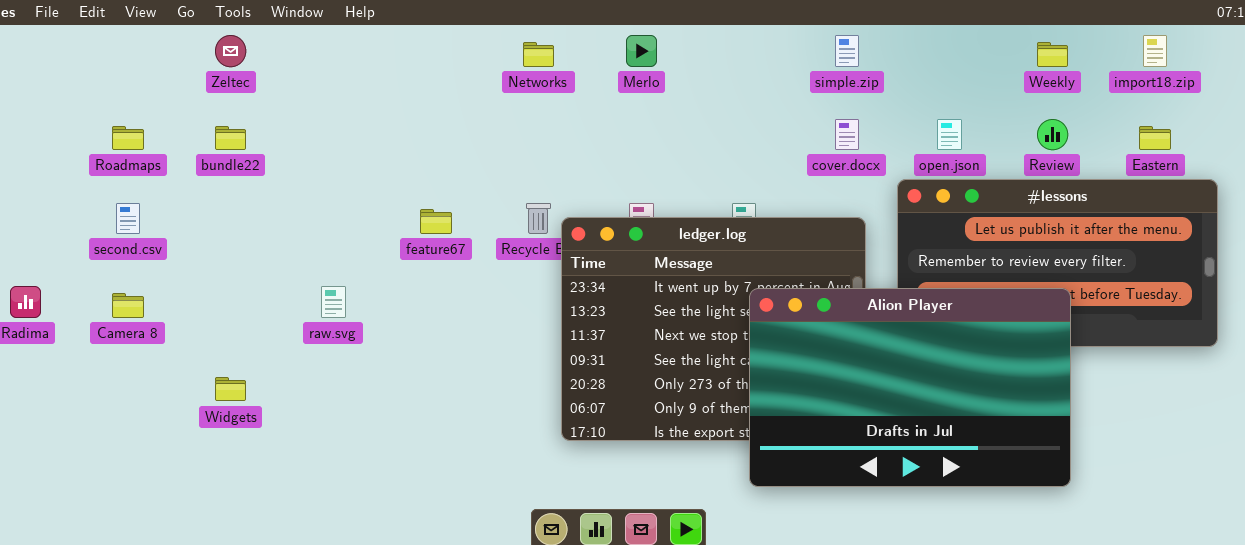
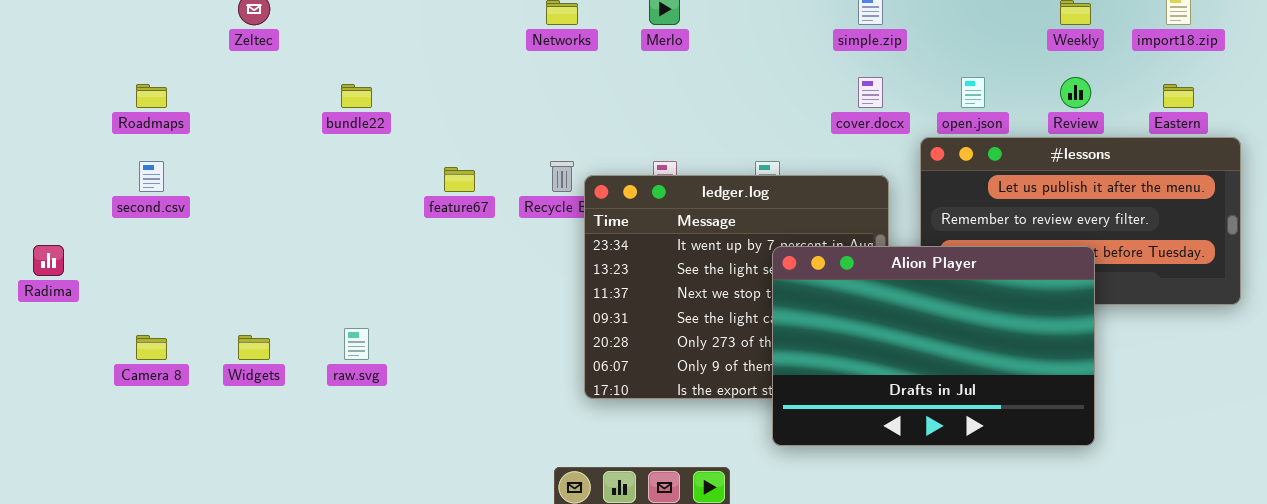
bundle22: [215,126,246,150] -> [341,84,372,108], moved
raw.svg: [321,286,346,318] -> [344,328,369,360], moved
Camera 8: [112,293,144,318] -> [136,335,167,360], moved

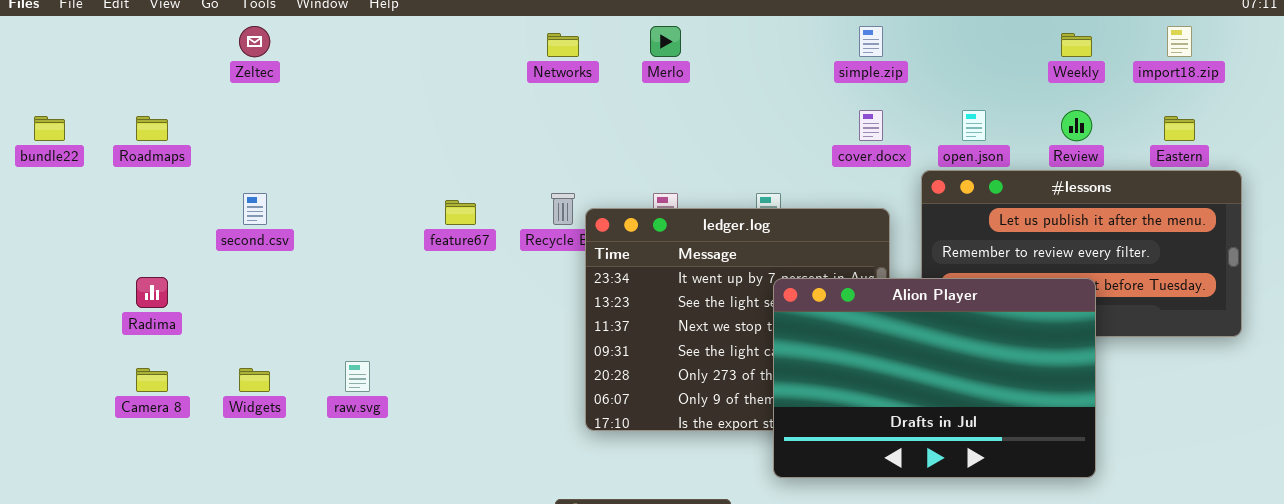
bundle22: [341,84,372,108] -> [34,116,65,141], moved
second.csv: [139,161,164,192] -> [243,193,267,225], moved
Radima: [33,245,64,276] -> [136,277,168,308], moved

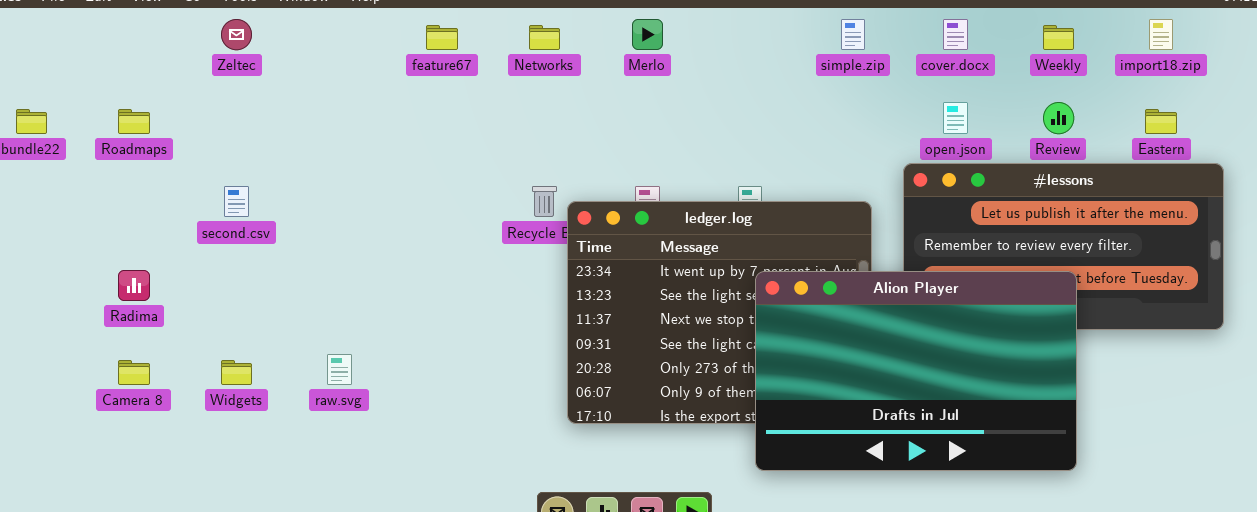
cover.docx: [859,110,883,141] -> [943,19,968,50], moved
feature67: [445,200,476,225] -> [426,25,458,50], moved

